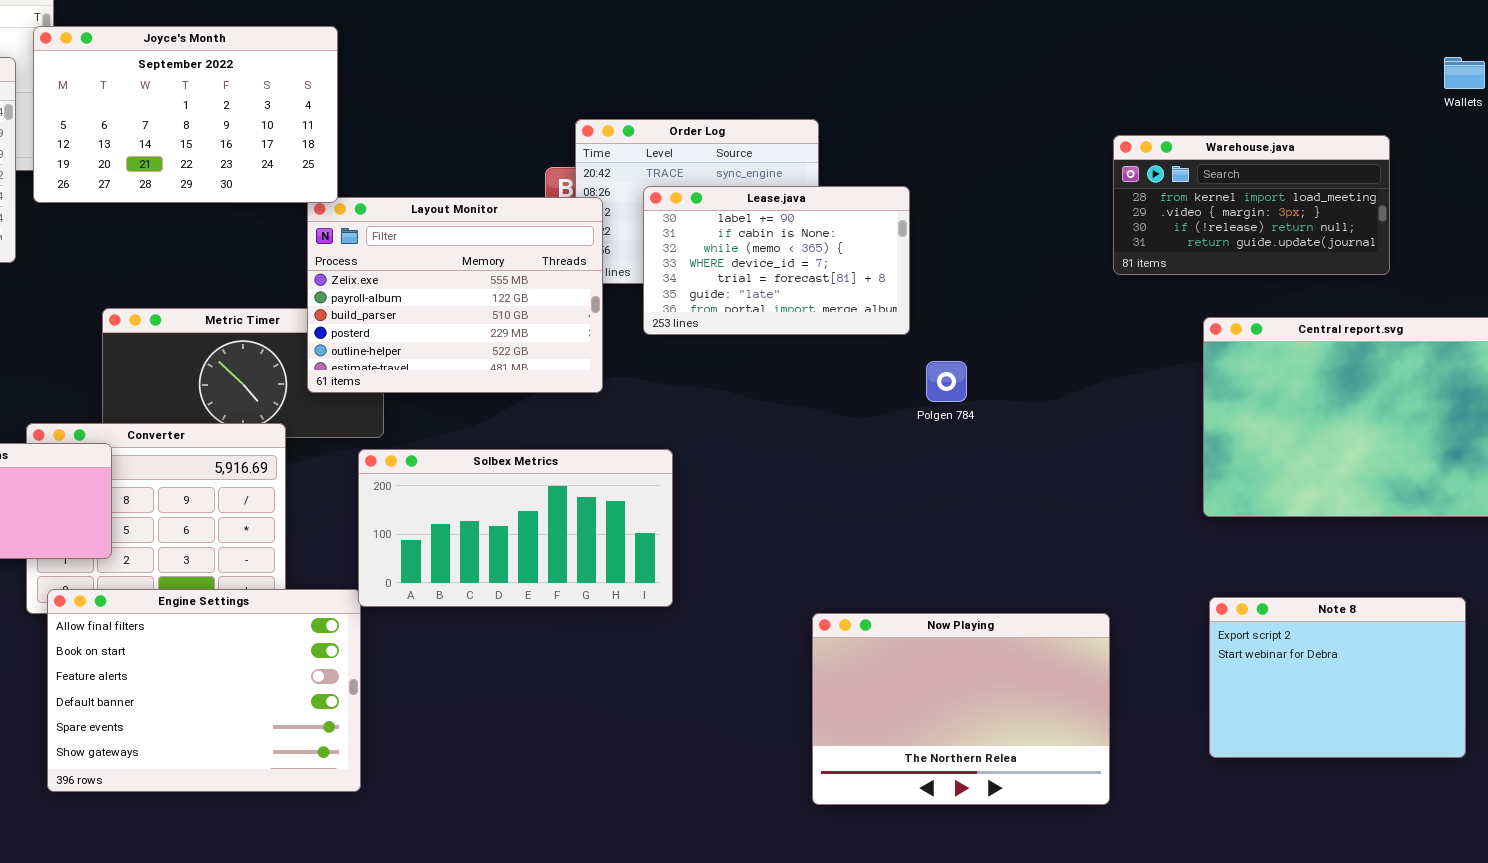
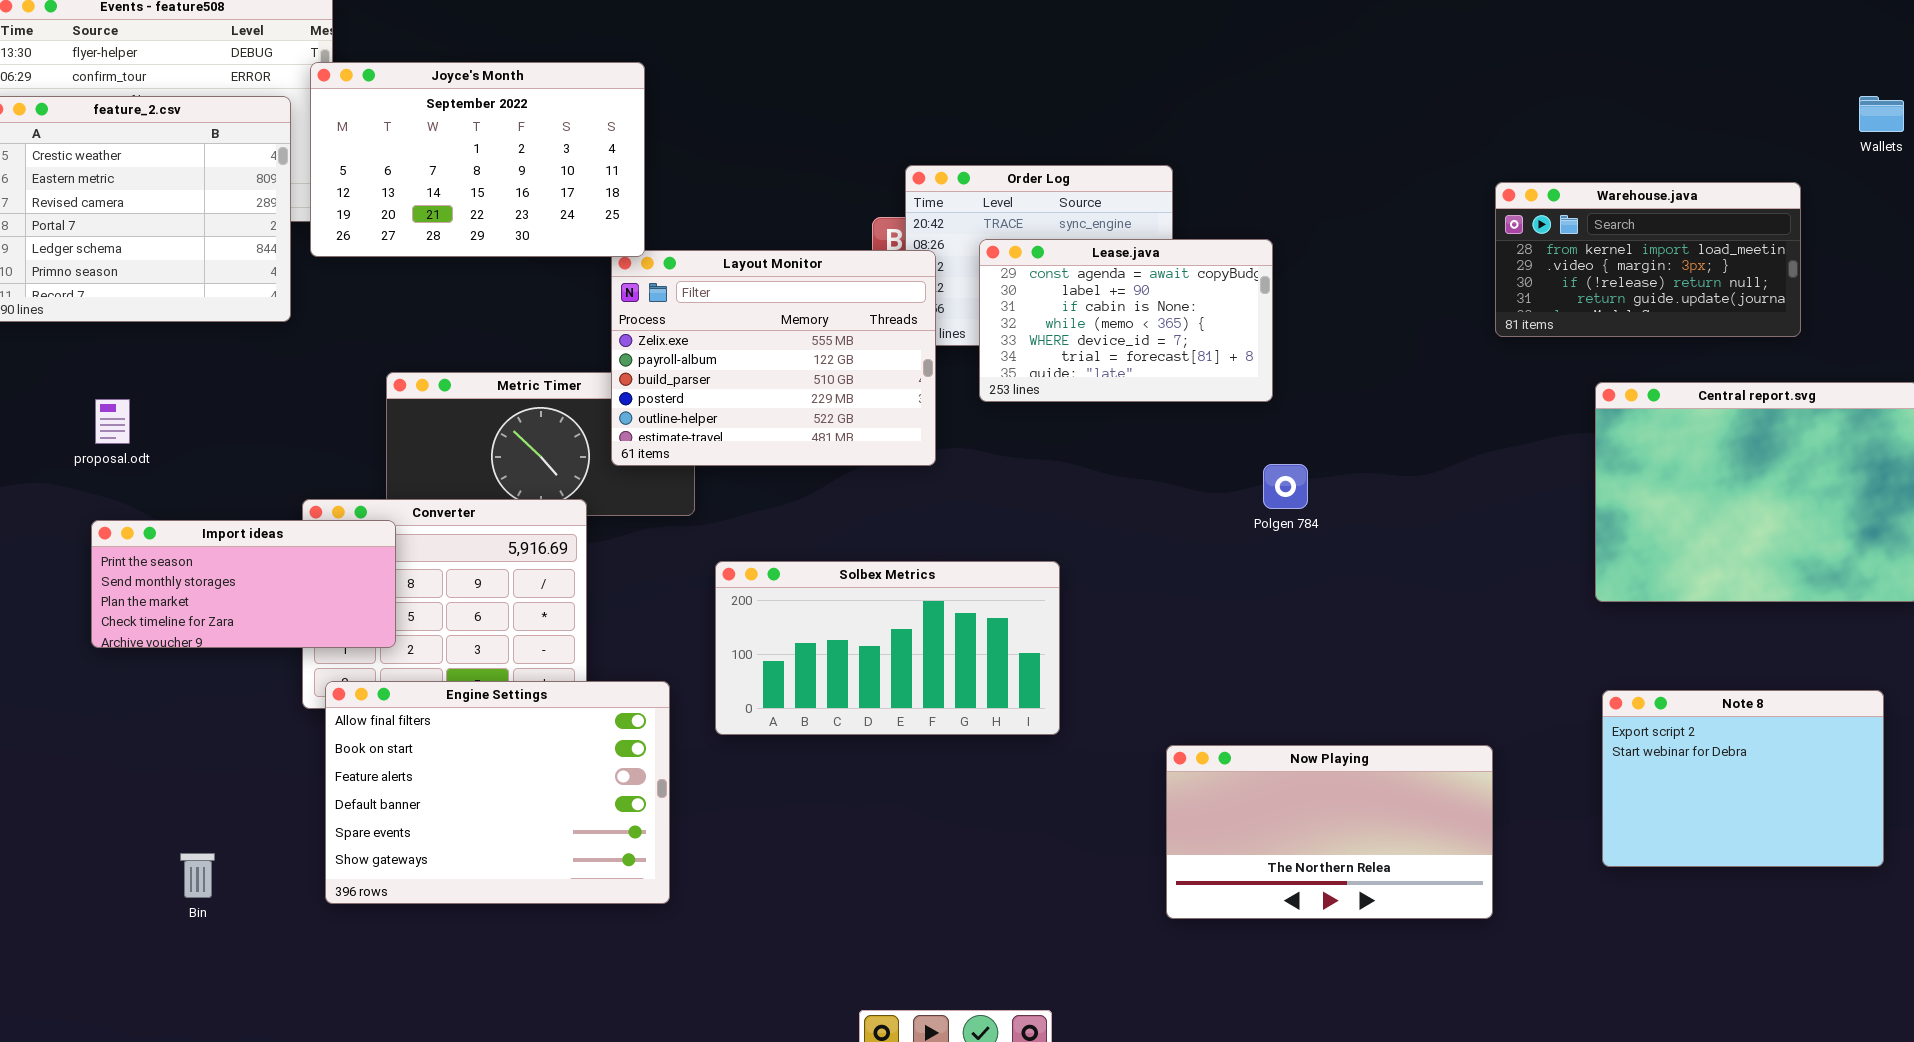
Lease.java: [643,186,910,335] -> [979,239,1273,402], scrolled up 1 row
Polgen 784: [926,361,967,402] -> [1263,464,1308,509], moved
Solbex Metrics: [358,449,673,607] -> [715,561,1060,735], moved
Now Playing: [812,613,1110,805] -> [1166,745,1493,919], resized

